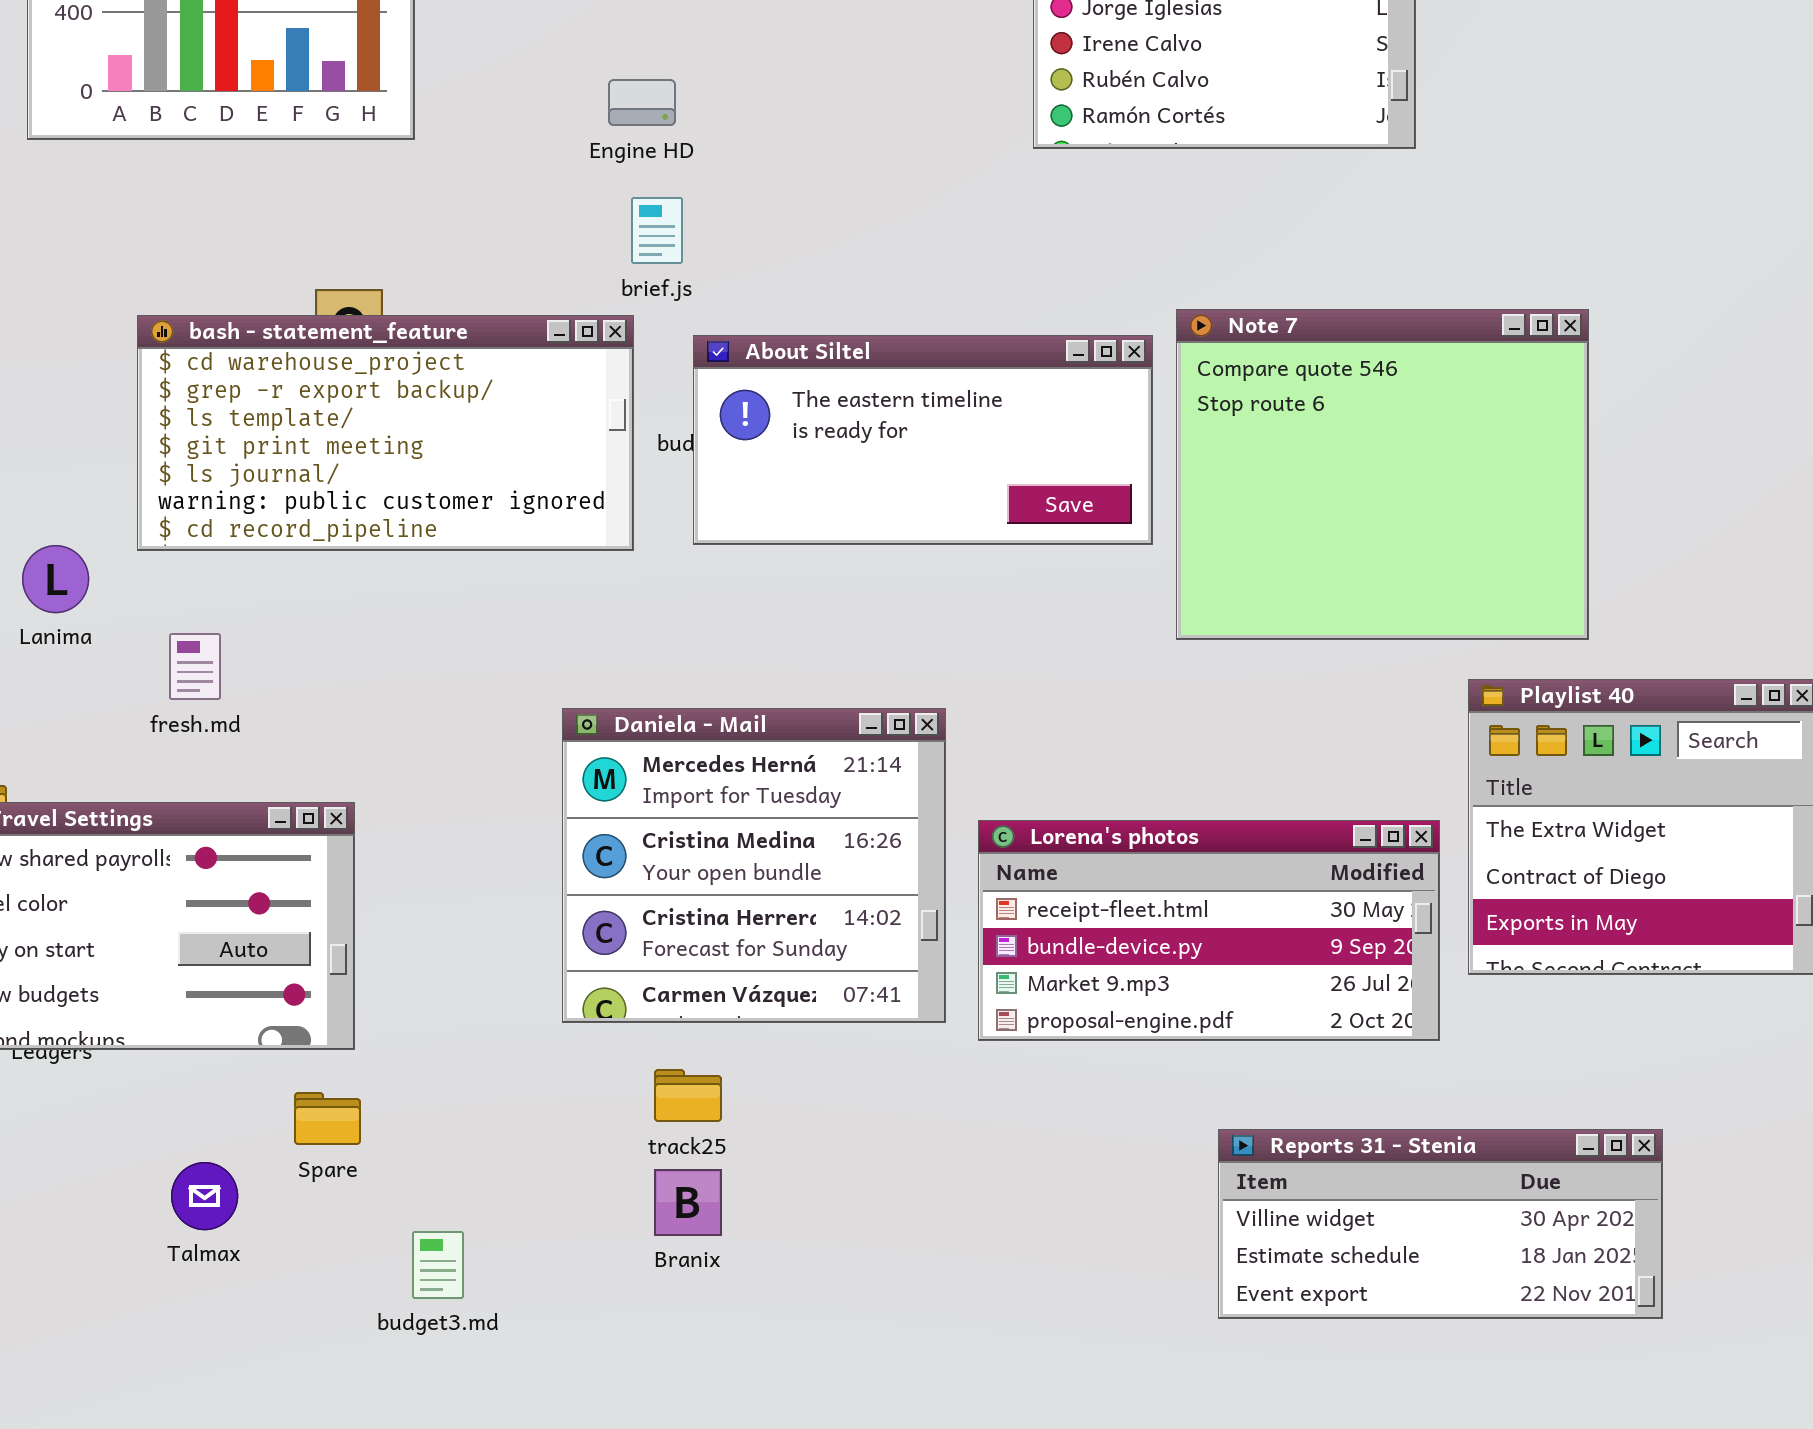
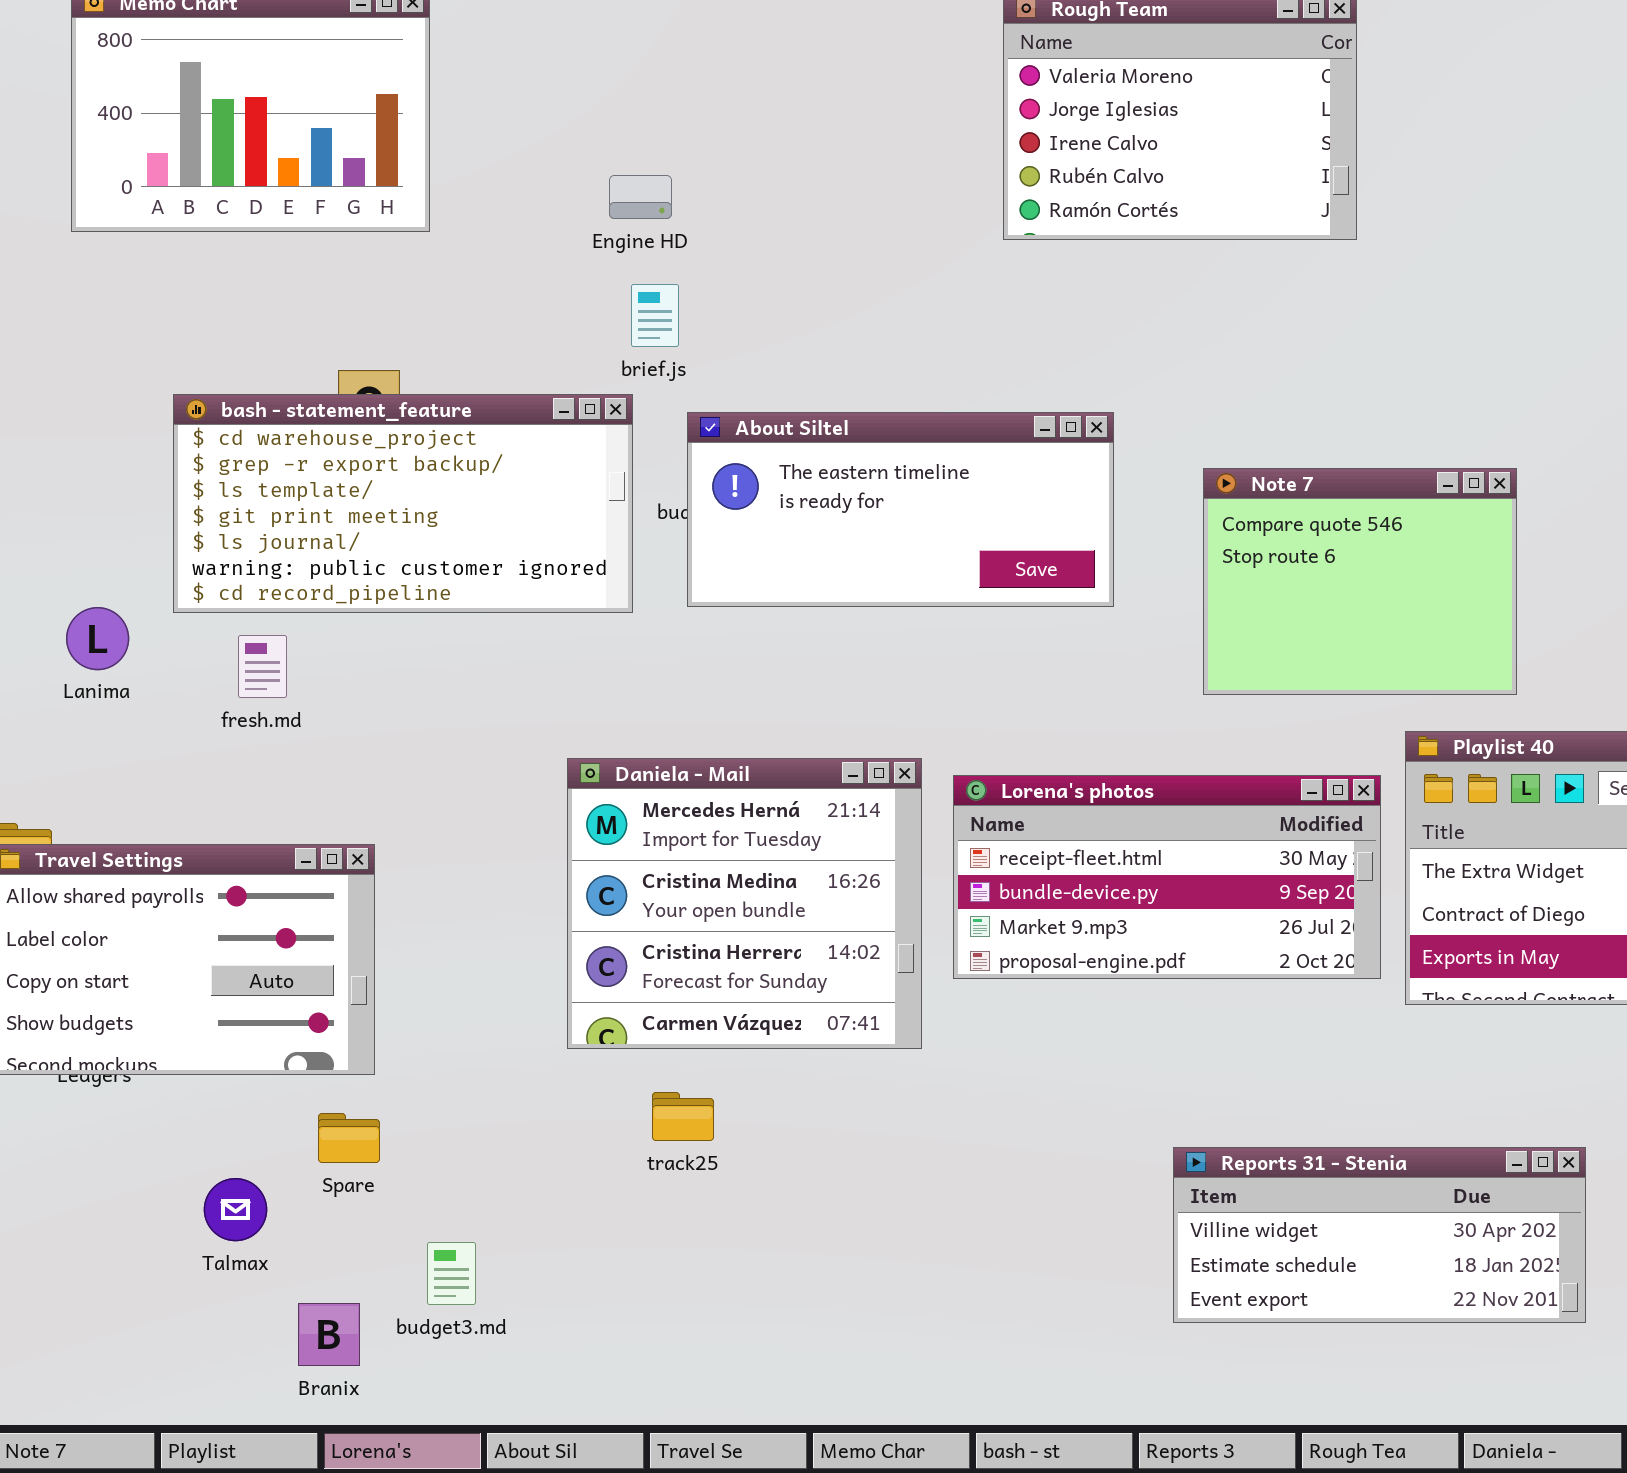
Note 7: [1176,309,1589,640] -> [1203,468,1517,695], resized
fresh.md: [169,633,221,700] -> [238,635,287,698], moved
Lorena's photos: [978,820,1440,1041] -> [953,775,1381,979], moved
Branix: [654,1169,722,1236] -> [298,1303,360,1366], moved

